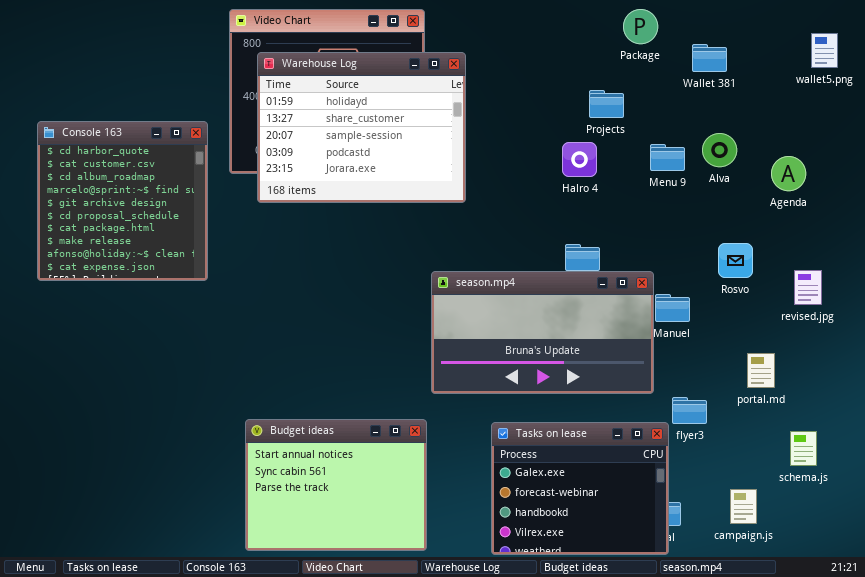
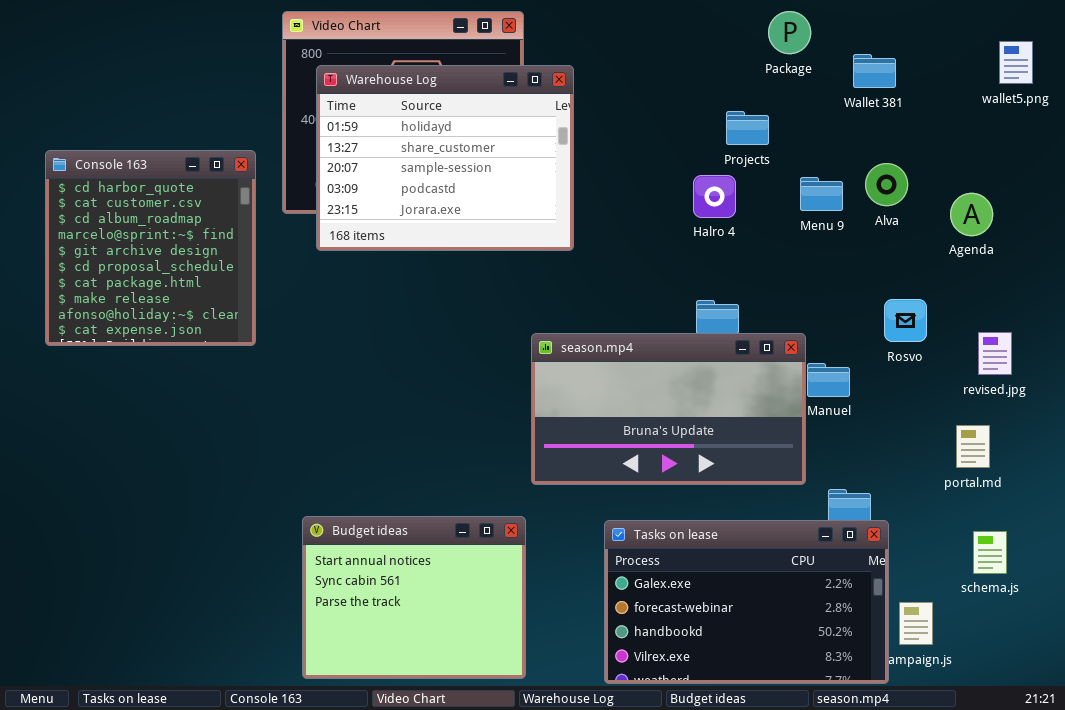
portal.md: [747,353,775,388] -> [956,425,990,468], moved
Tasks on lease: [491,422,669,555] -> [604,520,889,684], resized

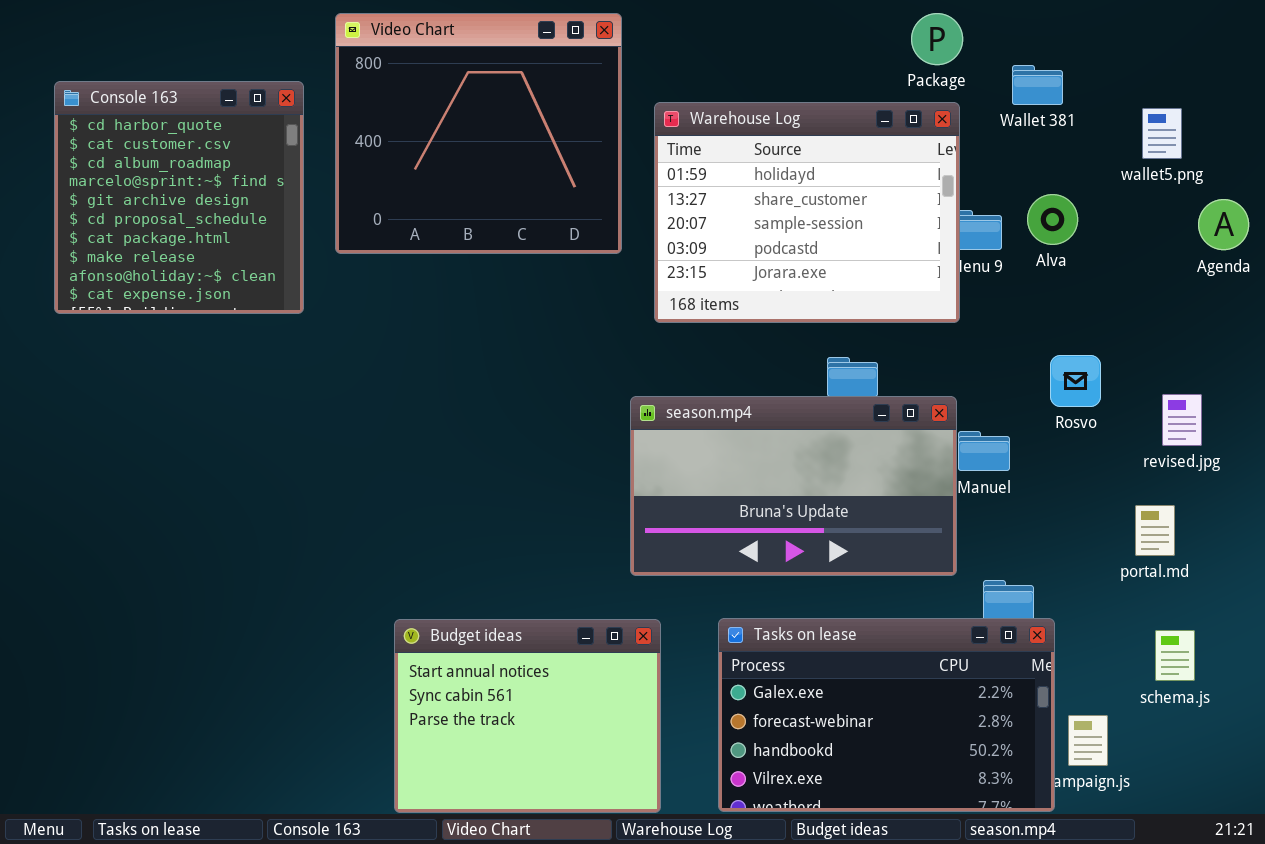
wallet5.png: [999,41,1033,84] -> [1142,108,1182,159], moved
Warehouse Log: [316,65,574,251] -> [654,102,960,323], moved
Console 163: [45,150,256,346] -> [54,81,304,314], moved
Agenda: [950,193,993,236] -> [1198,199,1249,250], moved
Budget ideas: [302,516,526,679] -> [394,619,661,813], moved

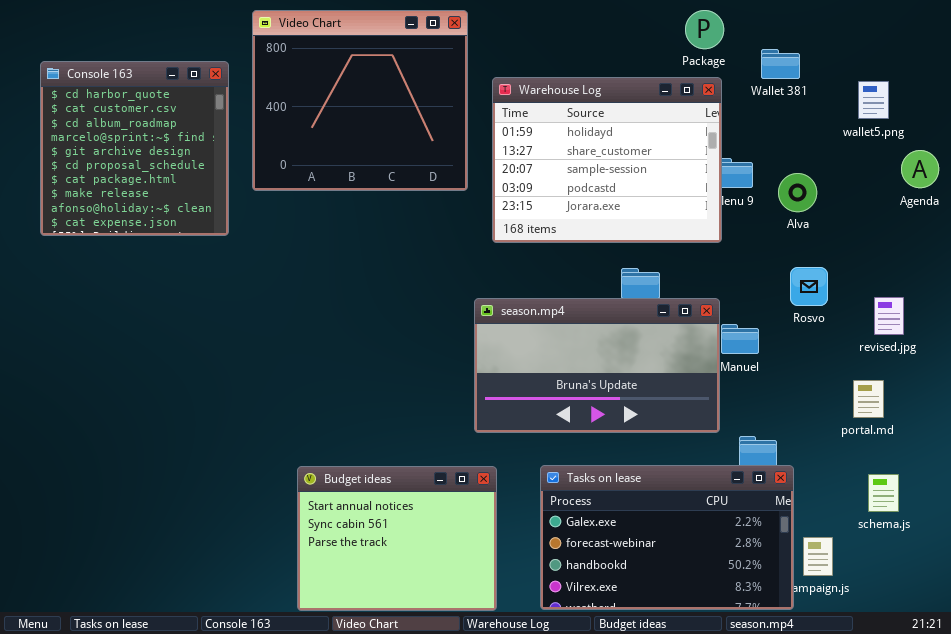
Alva: [1027,194,1078,245] -> [778,173,817,212], moved

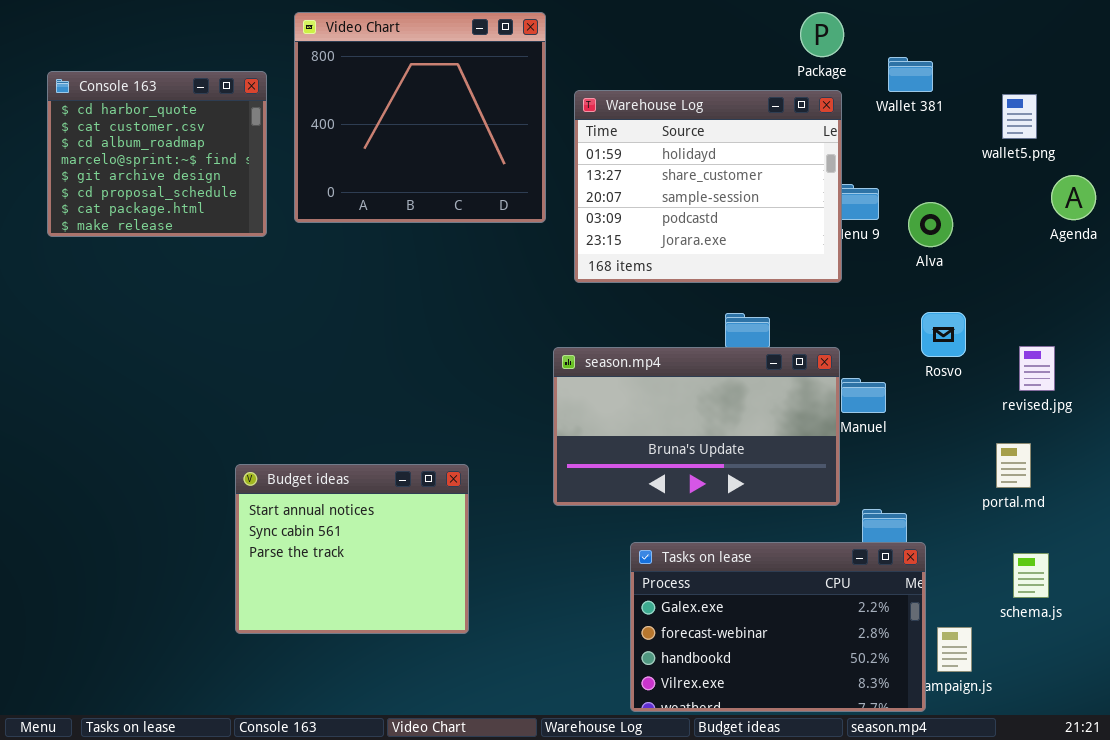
Console 163: [40,61,229,236] -> [47,71,267,237], resized
Budget ideas: [297,466,497,611] -> [235,464,469,634], moved

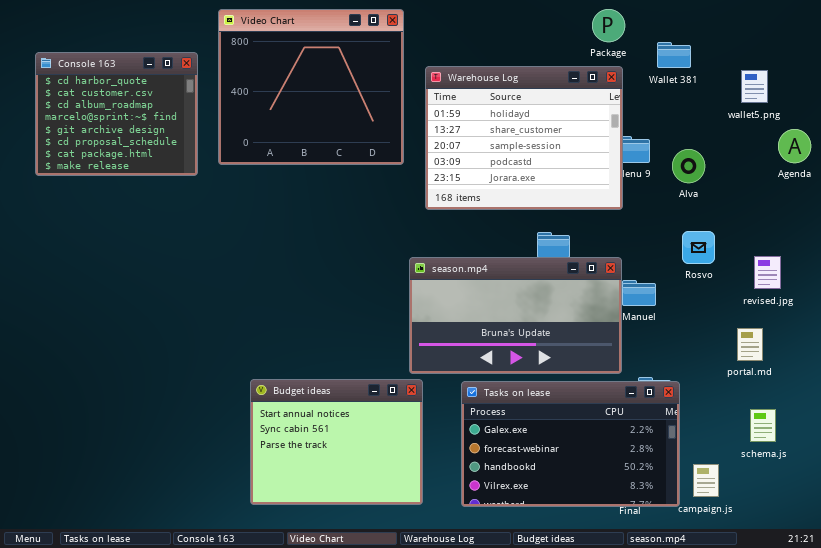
Budget ideas: [235,464,469,634] -> [250,379,423,505], moved
Tasks on lease: [630,542,926,712] -> [461,381,680,507], moved

